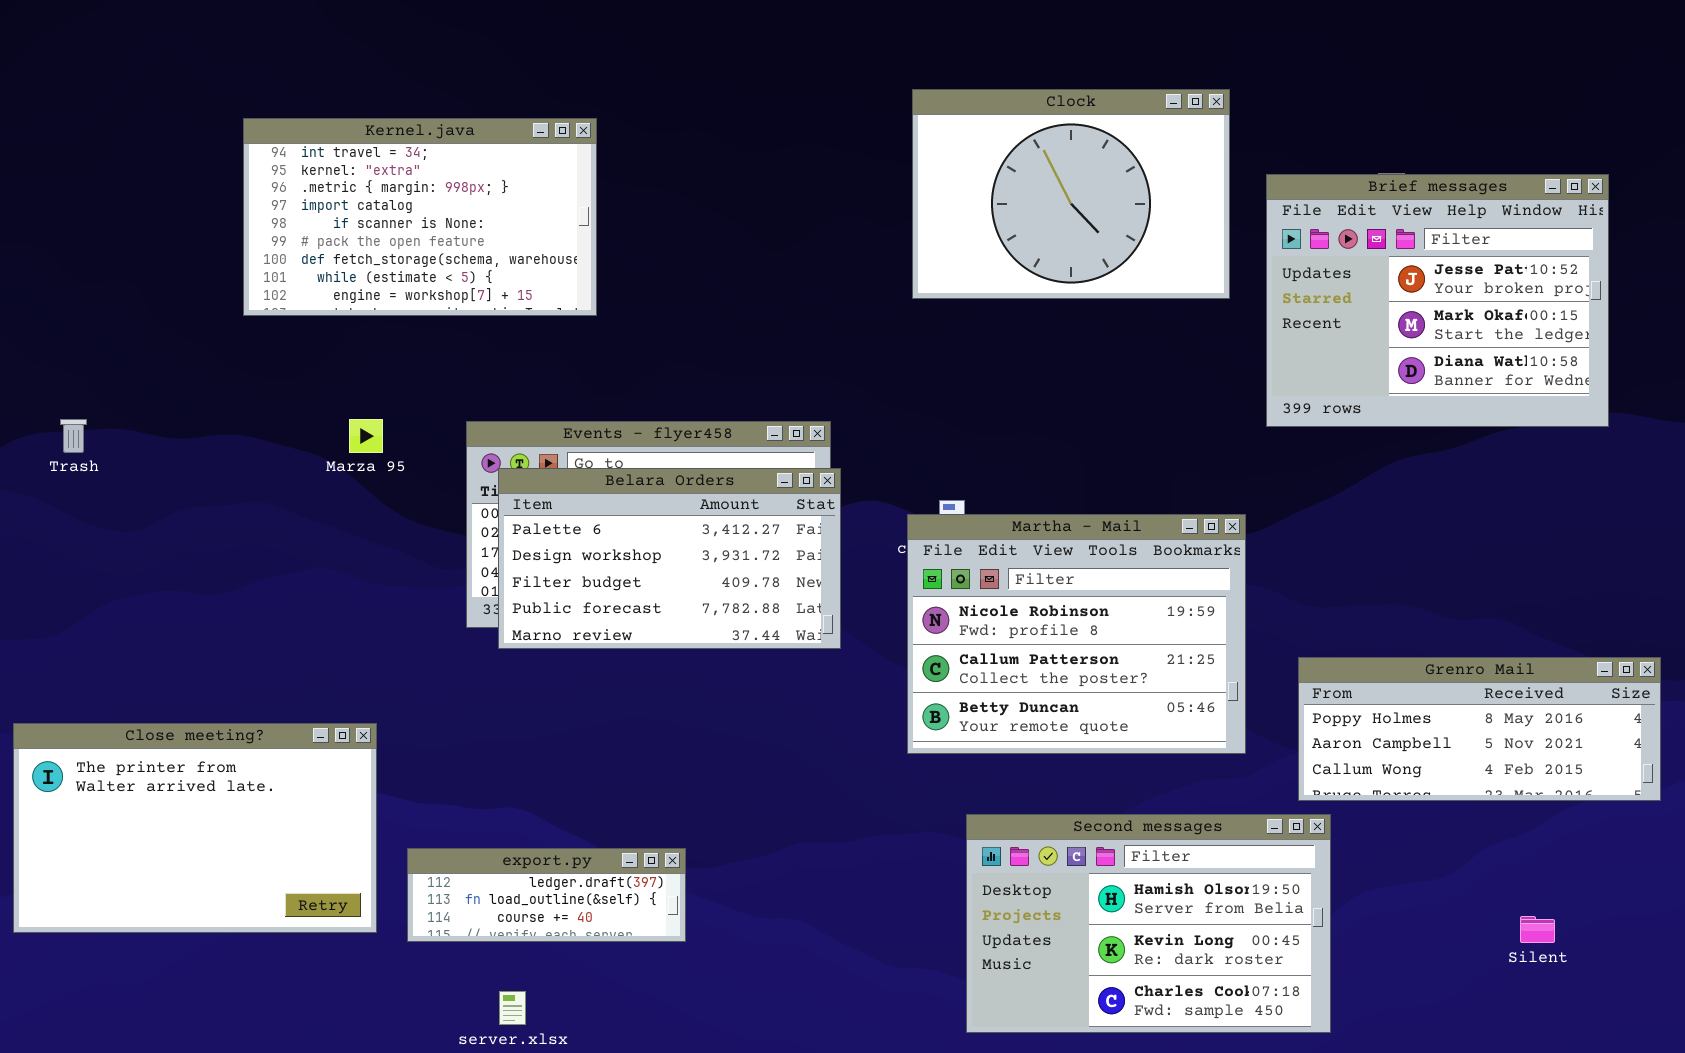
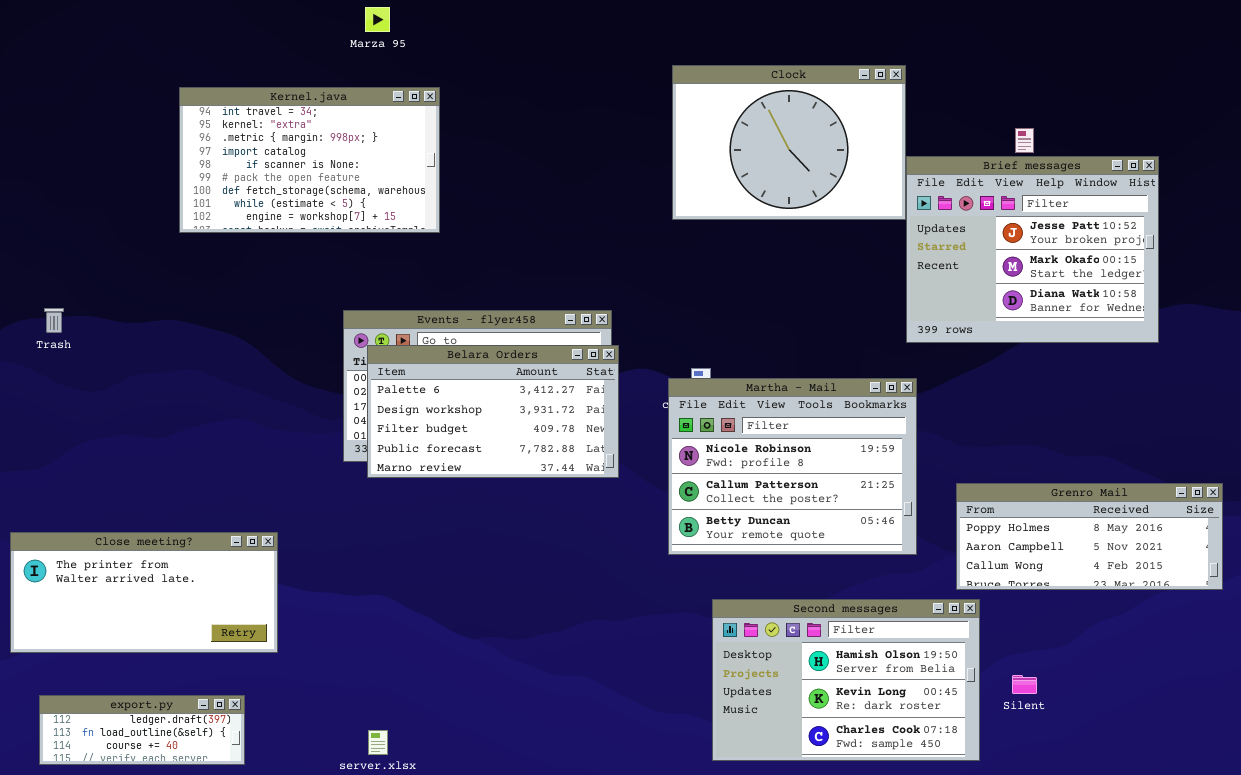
Brief messages: [1266,174,1609,427] -> [906,156,1159,343], moved
Marza 95: [349,419,383,453] -> [365,7,390,32], moved
Close meeting?: [13,723,377,933] -> [10,532,278,653], resized
export.py: [407,848,686,942] -> [39,695,245,765], moved
Silent: [1520,916,1555,943] -> [1012,675,1037,694], moved

